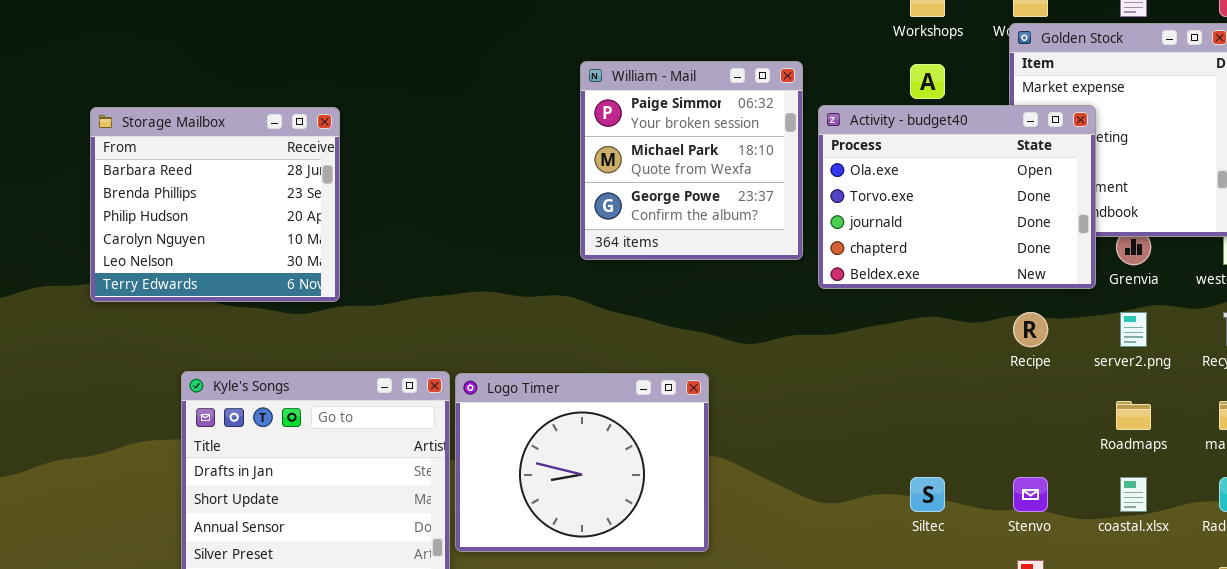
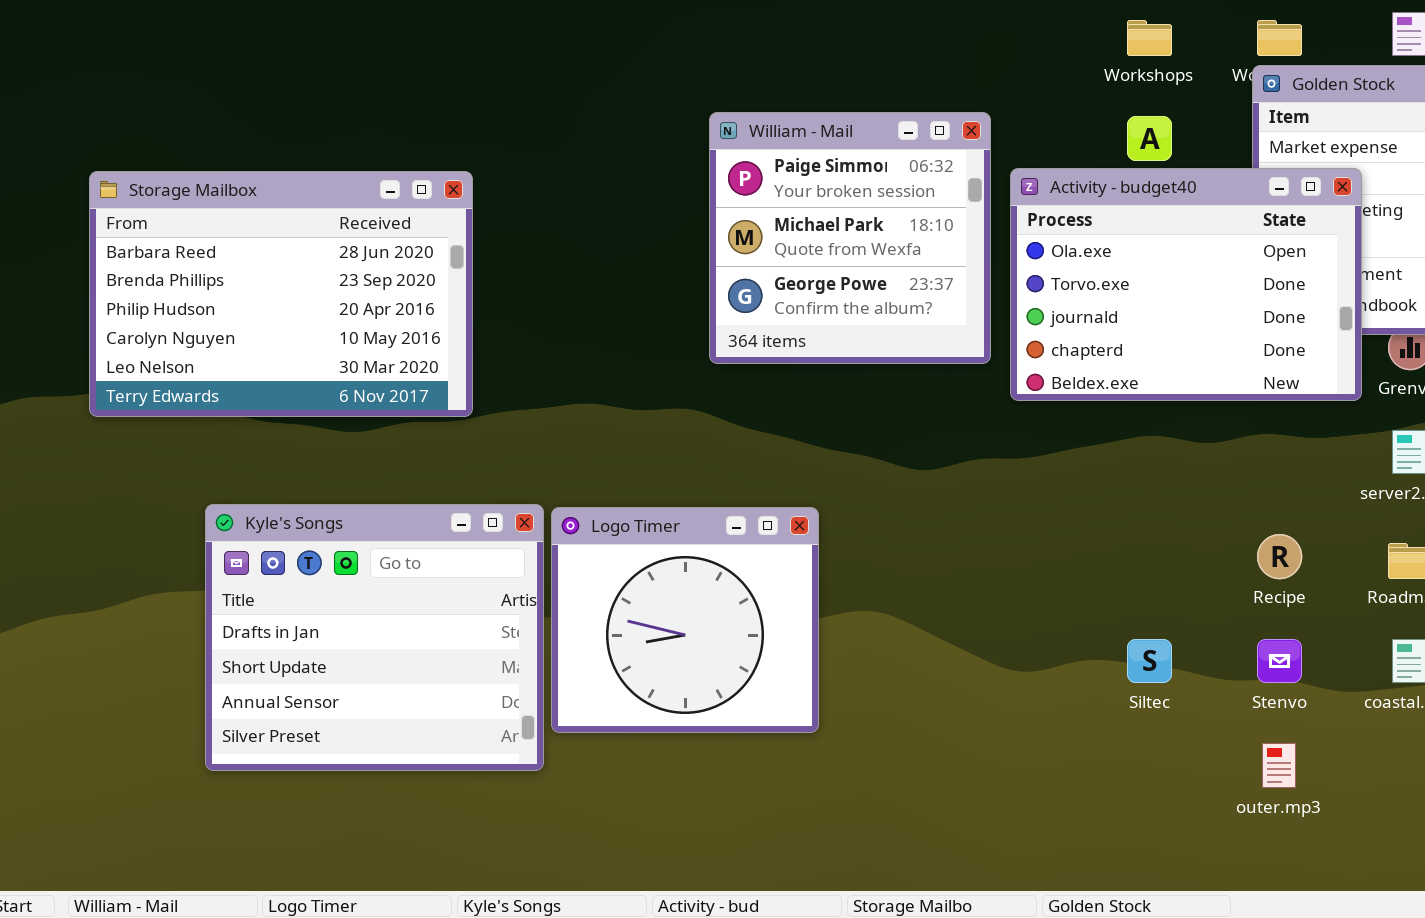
Storage Mailbox: [90,107,340,302] -> [89,171,473,417], resized
Recipe: [1013,312,1048,347] -> [1257,534,1302,579], moved
Logo Timer: [455,373,709,552] -> [551,507,819,733], resized

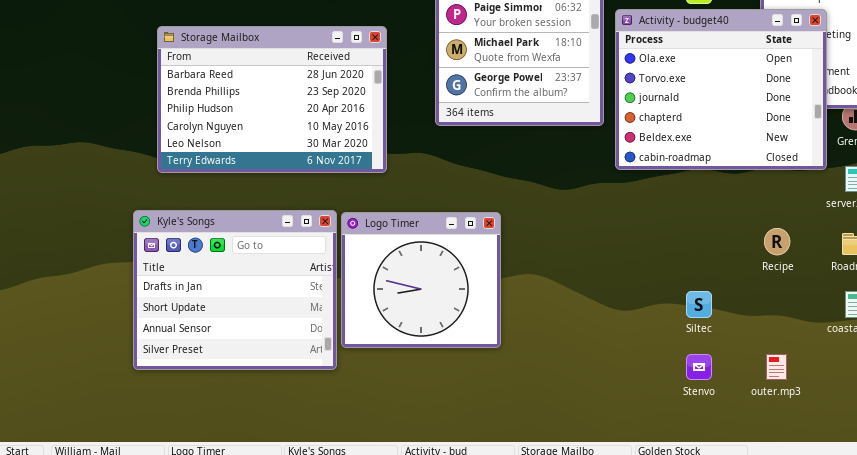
Activity - budget40: [1010,168,1362,401] -> [615,9,827,170], resized
Storage Mailbox: [89,171,473,417] -> [157,26,387,173], moved
Stenvo: [1257,639,1302,683] -> [686,354,712,380], moved

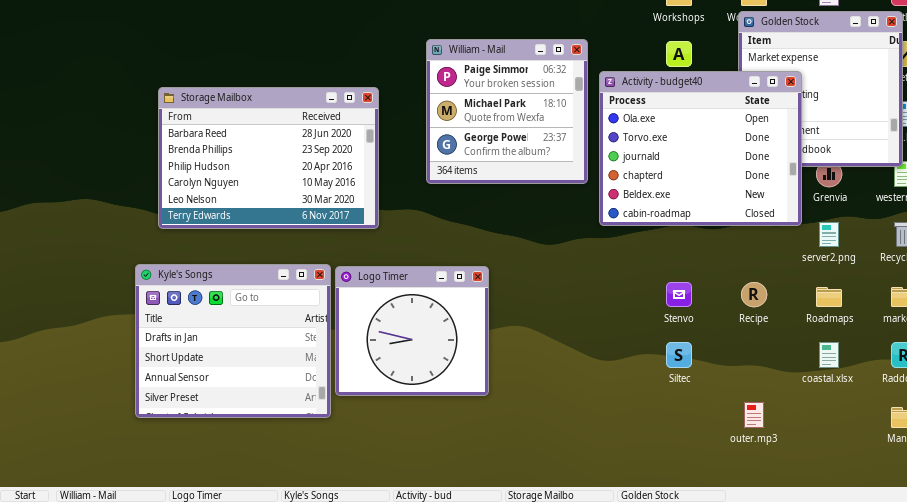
Stenvo: [686,354,712,380] -> [666,282,692,307], moved

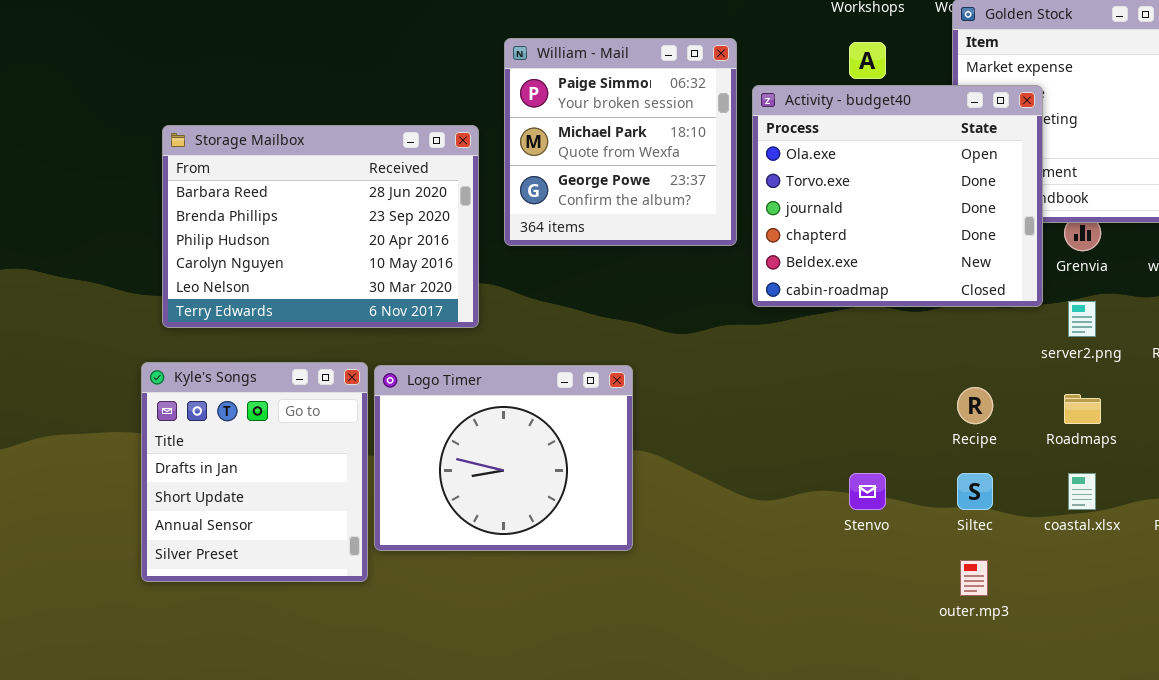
Storage Mailbox: [158,87,379,229] -> [162,125,479,328], moved
Kyle's Songs: [135,264,331,418] -> [141,362,368,582], resized
Logo Timer: [335,266,489,396] -> [374,365,633,551], resized
Stenvo: [666,282,692,307] -> [849,473,886,510], moved
Siltec: [666,342,692,368] -> [957,473,993,510], moved

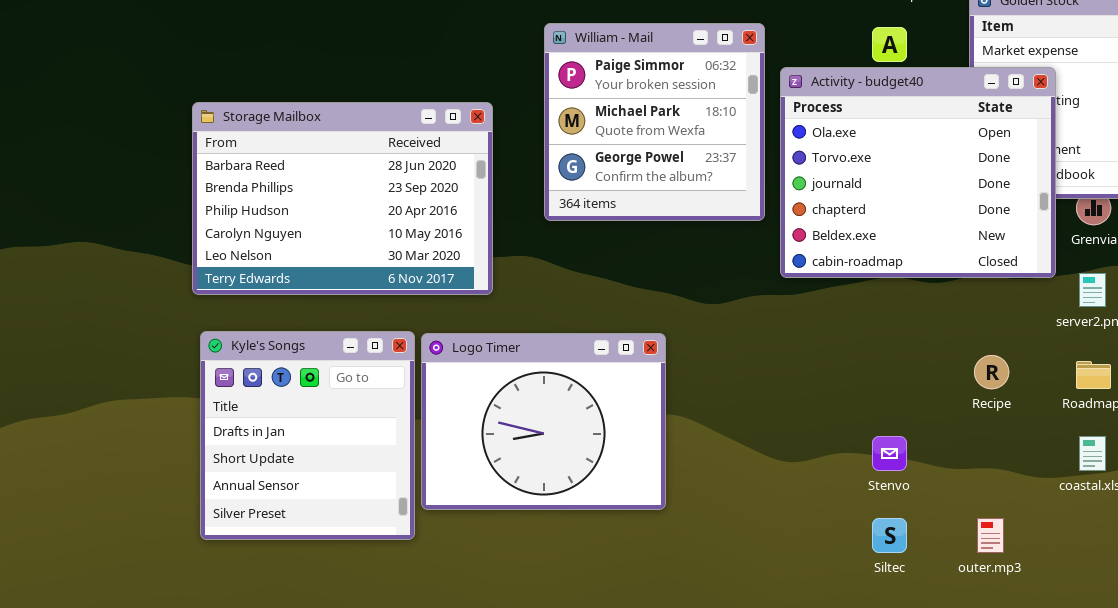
Storage Mailbox: [162,125,479,328] -> [192,102,493,295], moved
Siltec: [957,473,993,510] -> [872,518,907,553], moved

